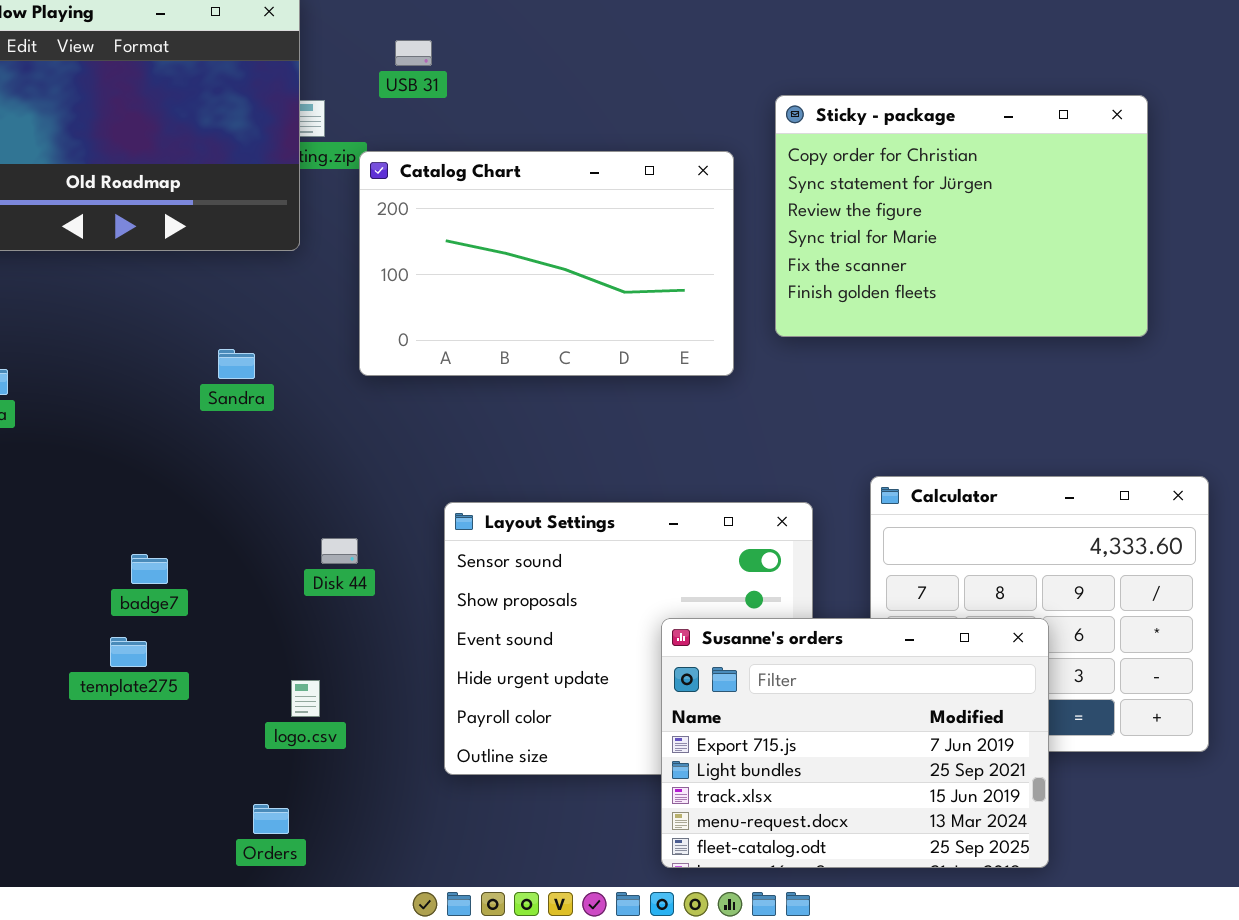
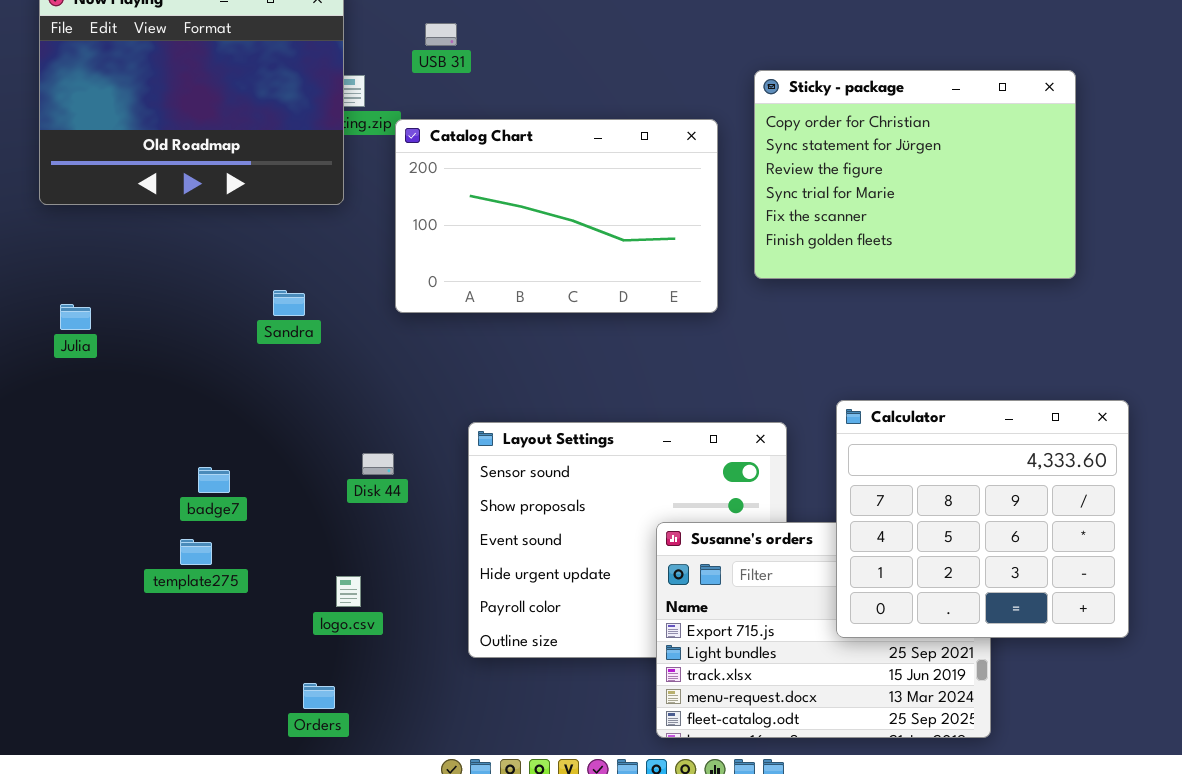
Calculator: [870,476,1209,752] -> [836,400,1129,638], raised

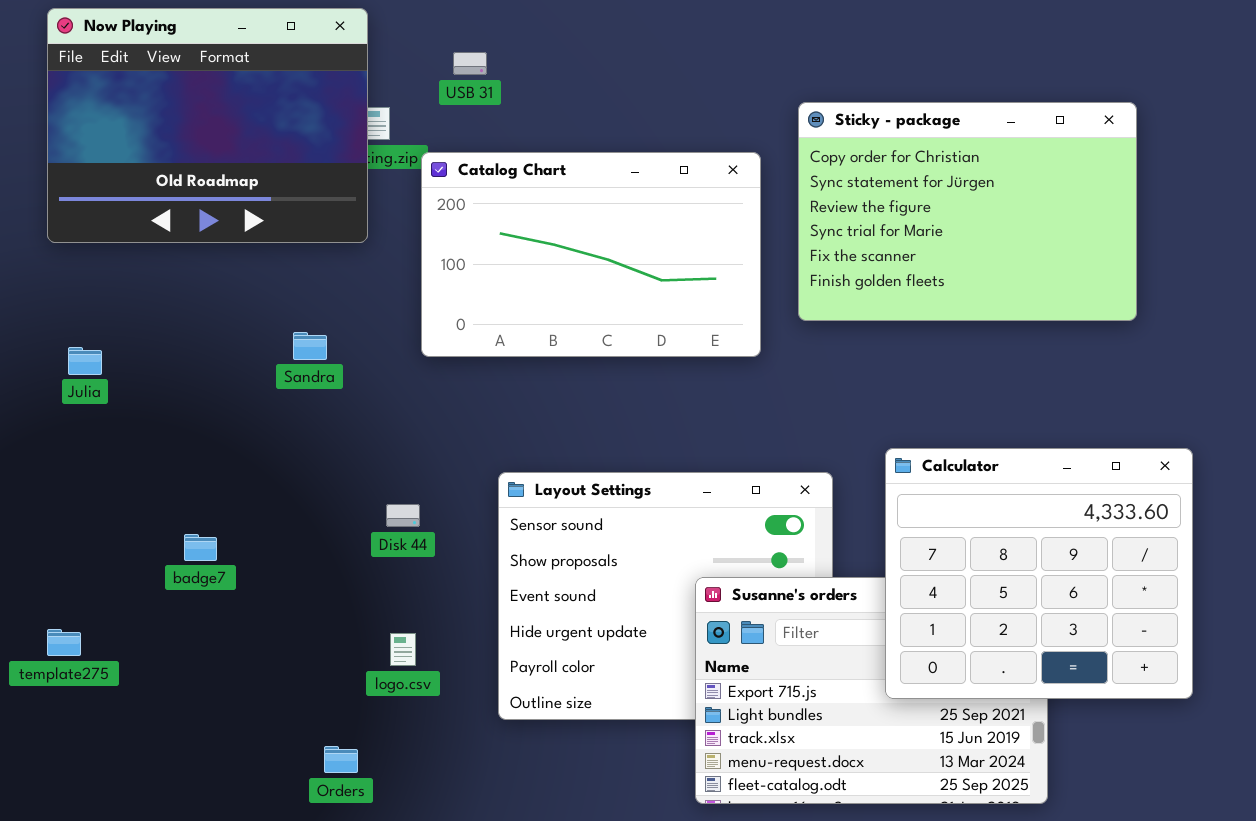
badge7: [198,467,230,493] -> [184,534,217,561], moved
template275: [180,539,212,565] -> [47,629,81,656], moved
logo.csv: [336,576,361,607] -> [390,633,416,666], moved

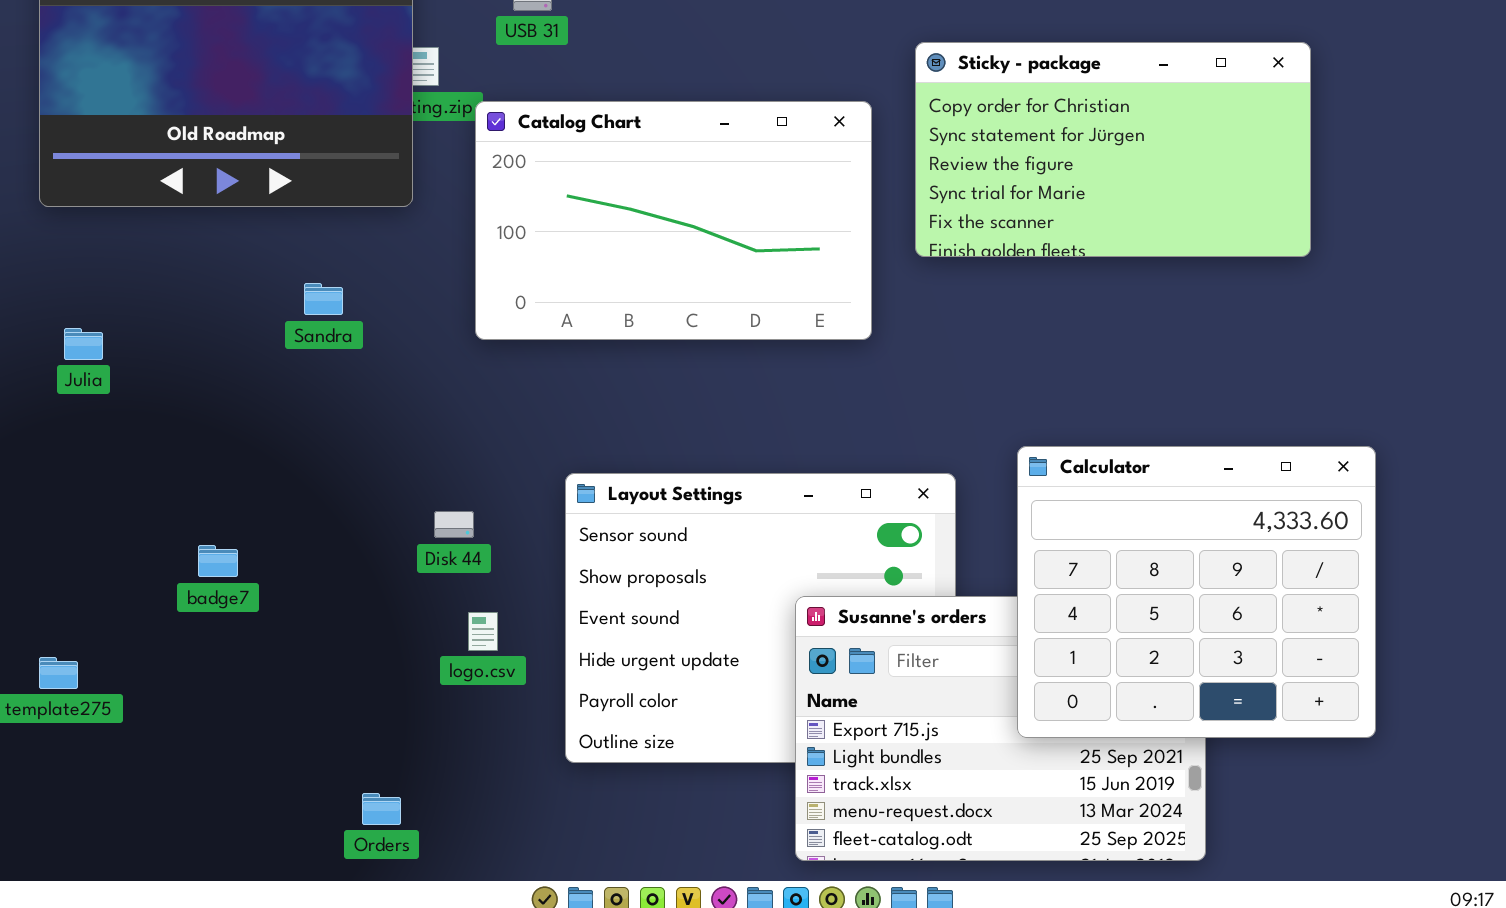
Sticky - package: [798,102,1137,321] -> [915,42,1311,257], resized
Sandra: [293,332,327,360] -> [304,283,343,315], moved
logo.csv: [390,633,416,666] -> [468,612,498,651], moved

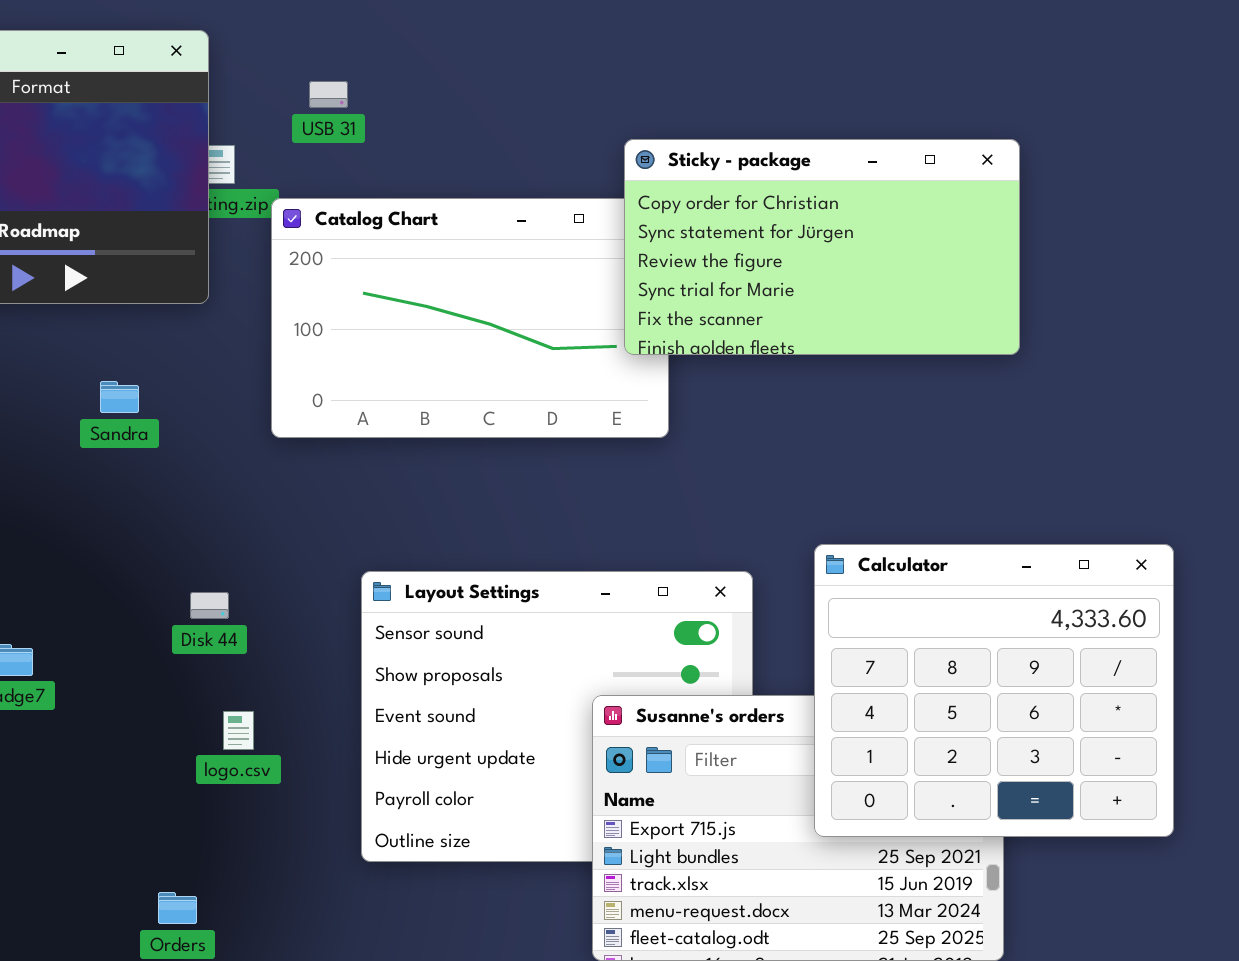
Sticky - package: [915,42,1311,257] -> [624,139,1020,355], moved
Disk 44: [434,511,474,538] -> [190,592,229,619], moved
logo.csv: [468,612,498,651] -> [223,711,254,750], moved

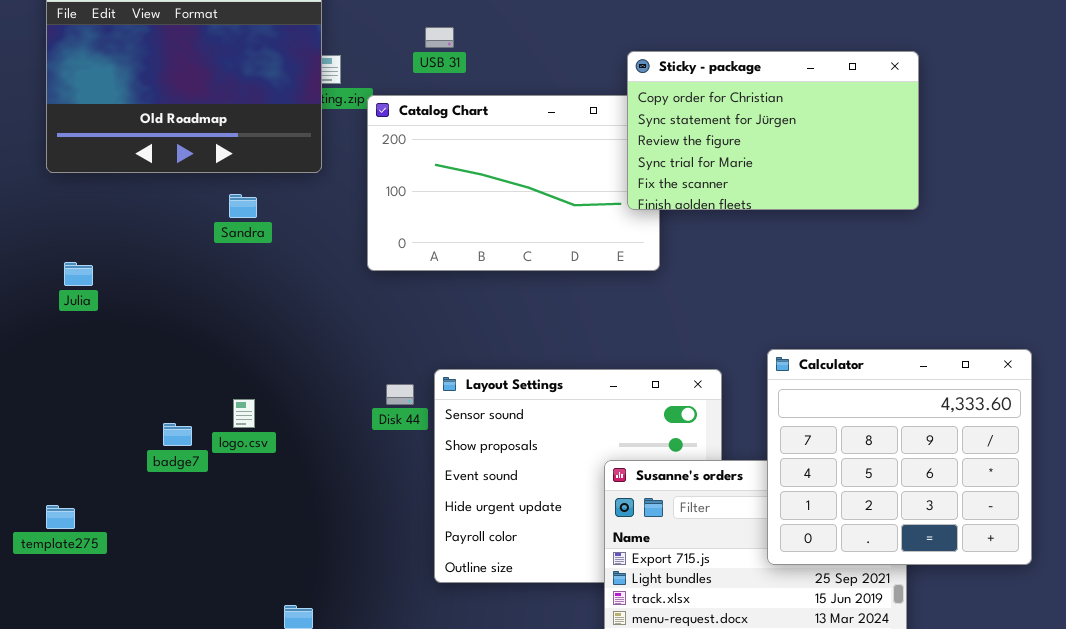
USB 31: [309,81,348,108] -> [425,27,454,48], moved
Sandra: [100,381,139,413] -> [229,194,257,218], moved
Disk 44: [190,592,229,619] -> [386,384,414,405], moved
logo.csv: [223,711,254,750] -> [233,399,255,428], moved

